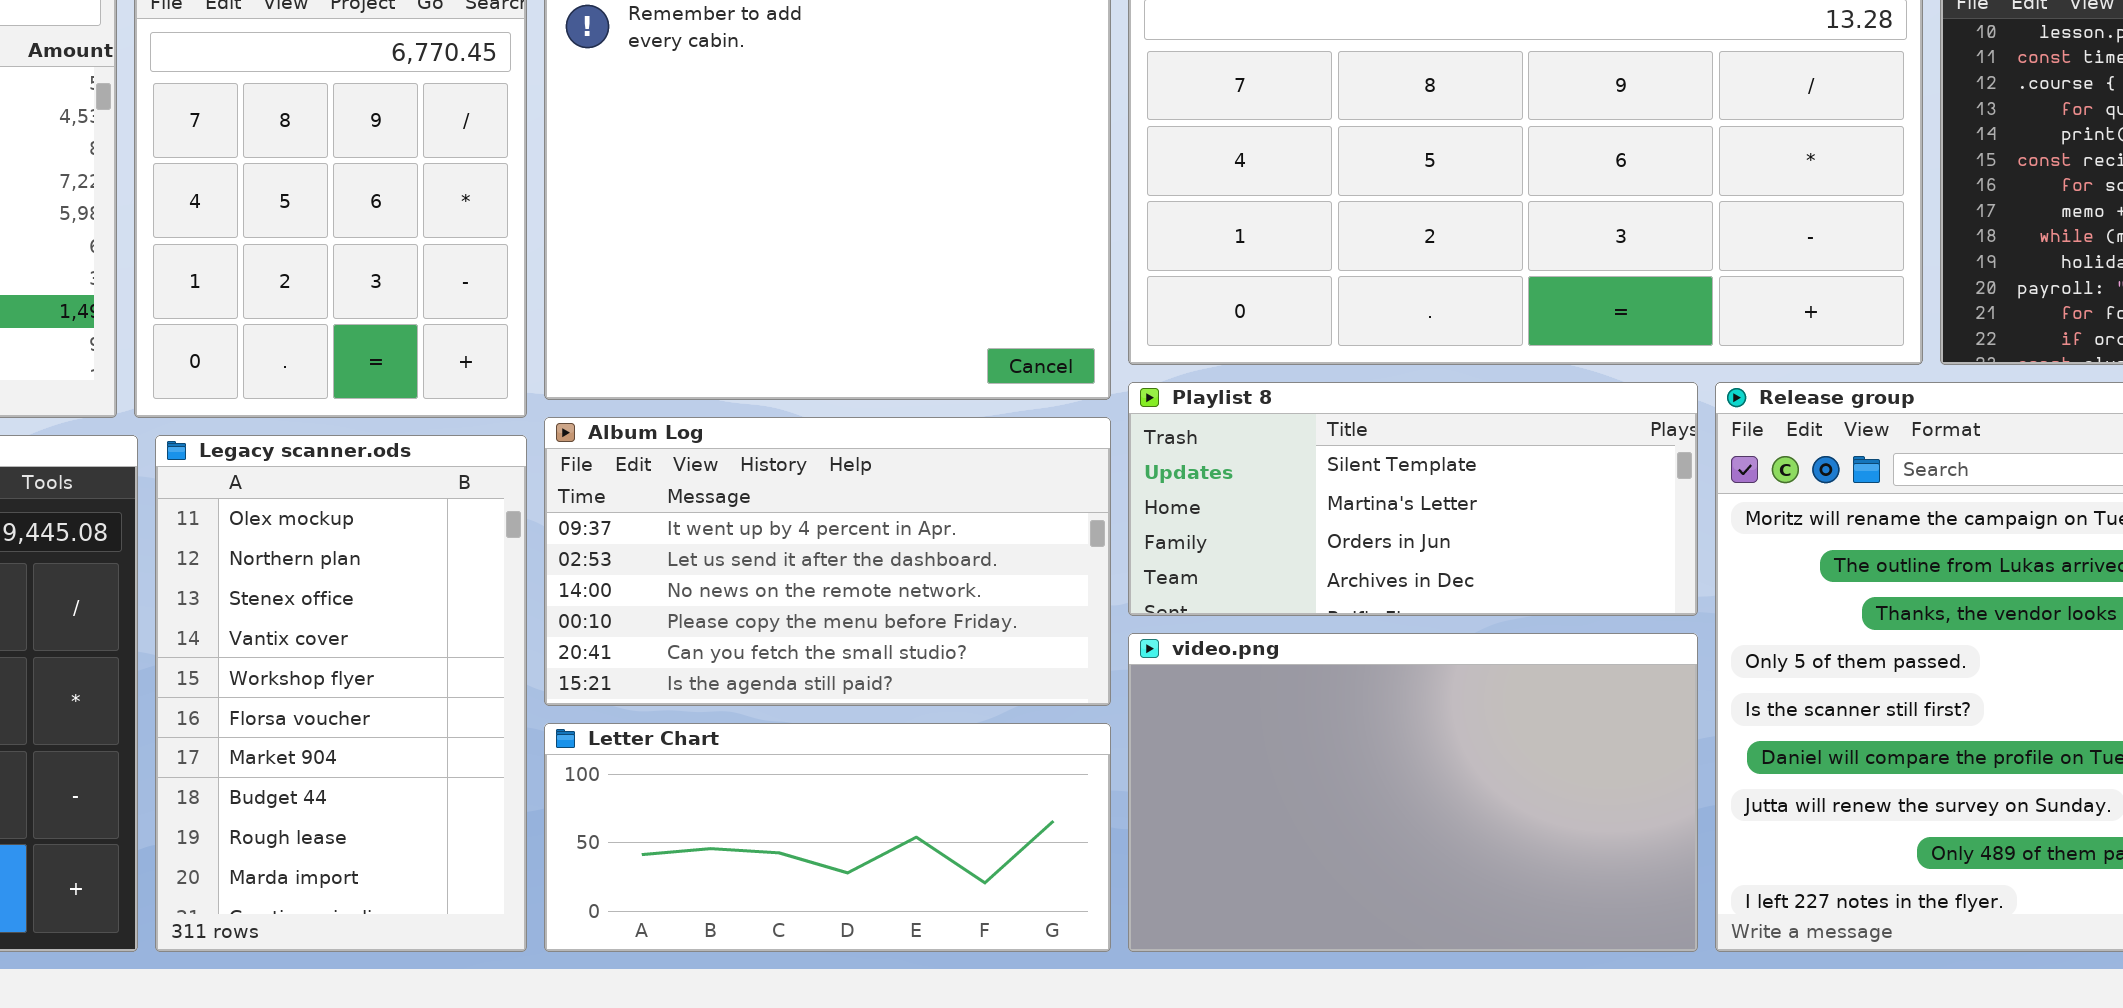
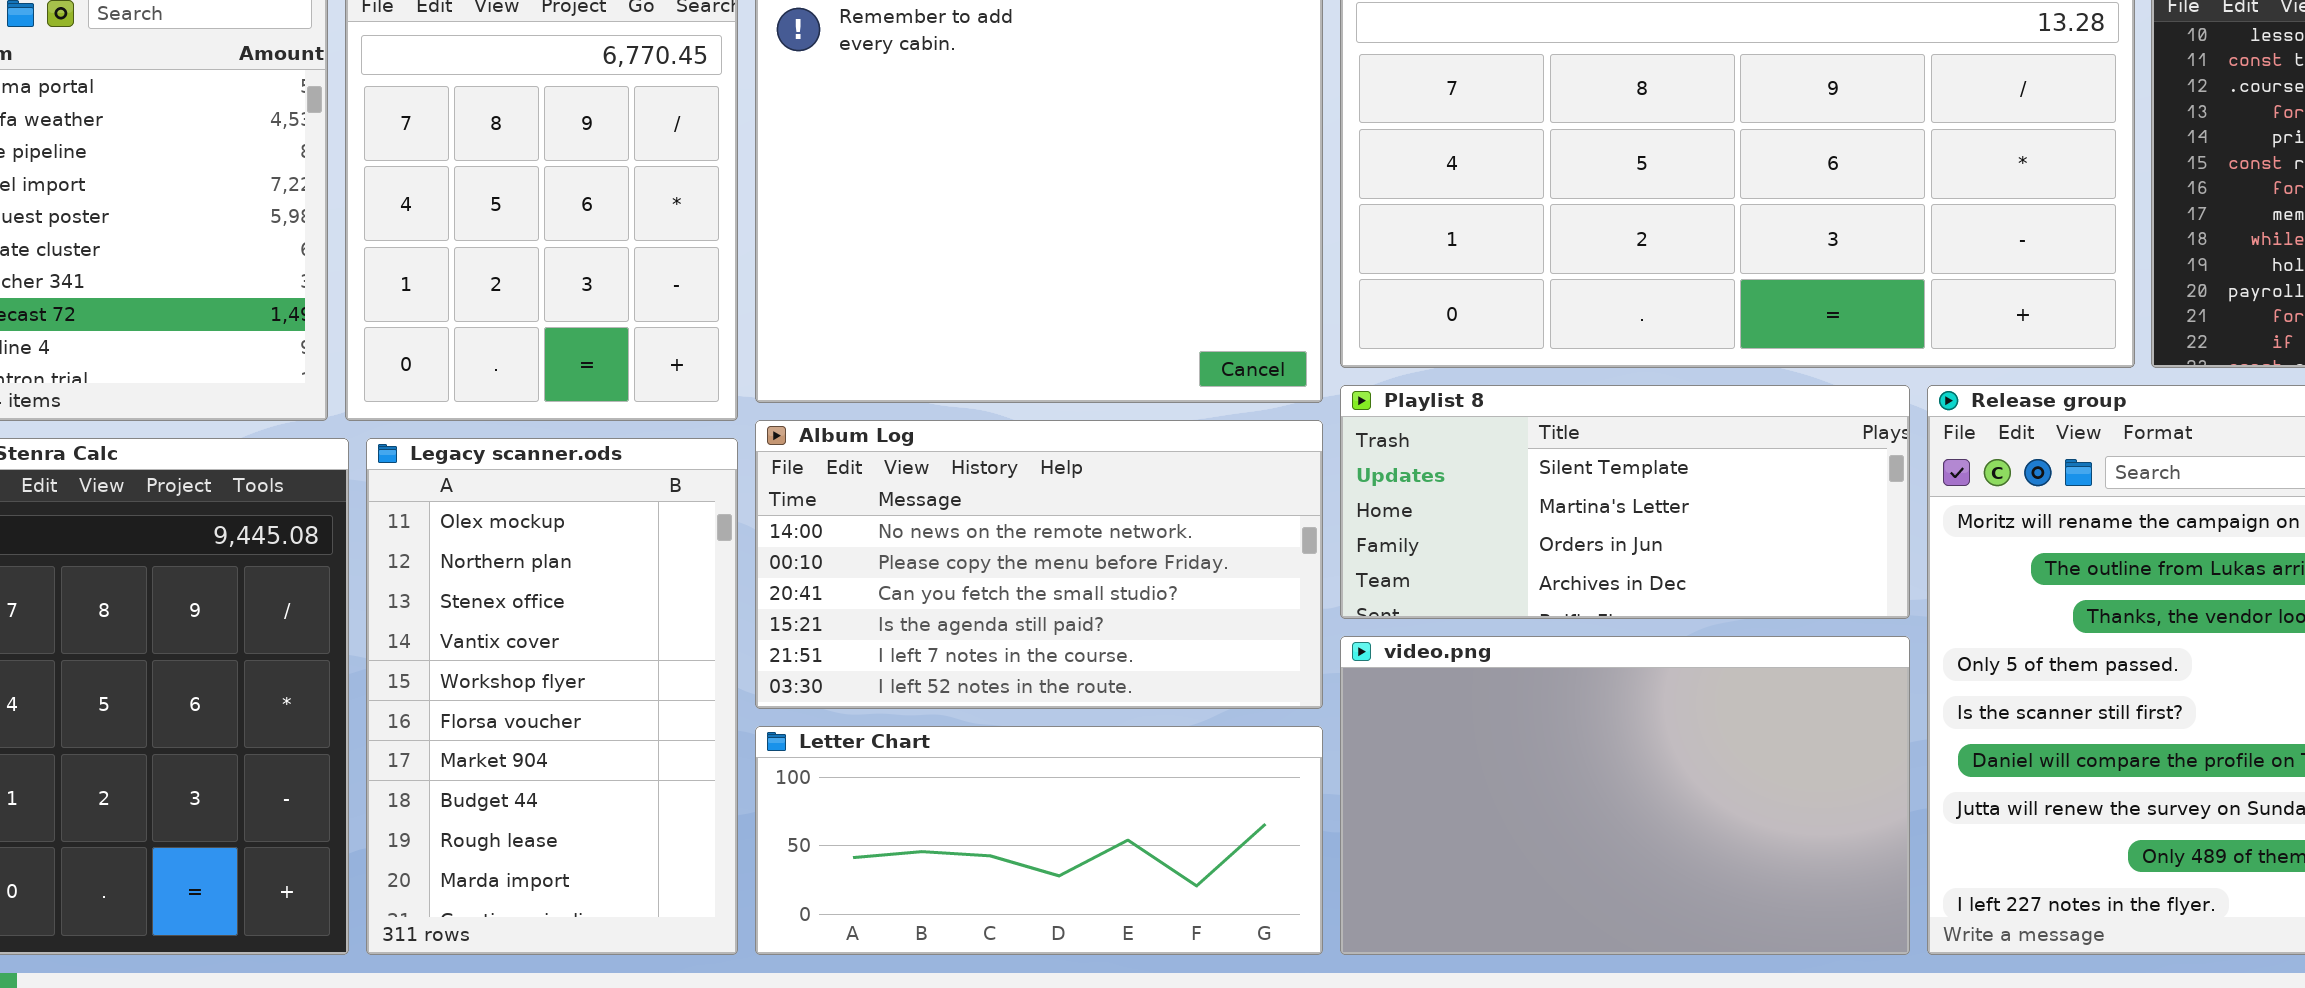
Album Log: [544,417,1111,706] -> [755,420,1323,709], scrolled down 2 rows

